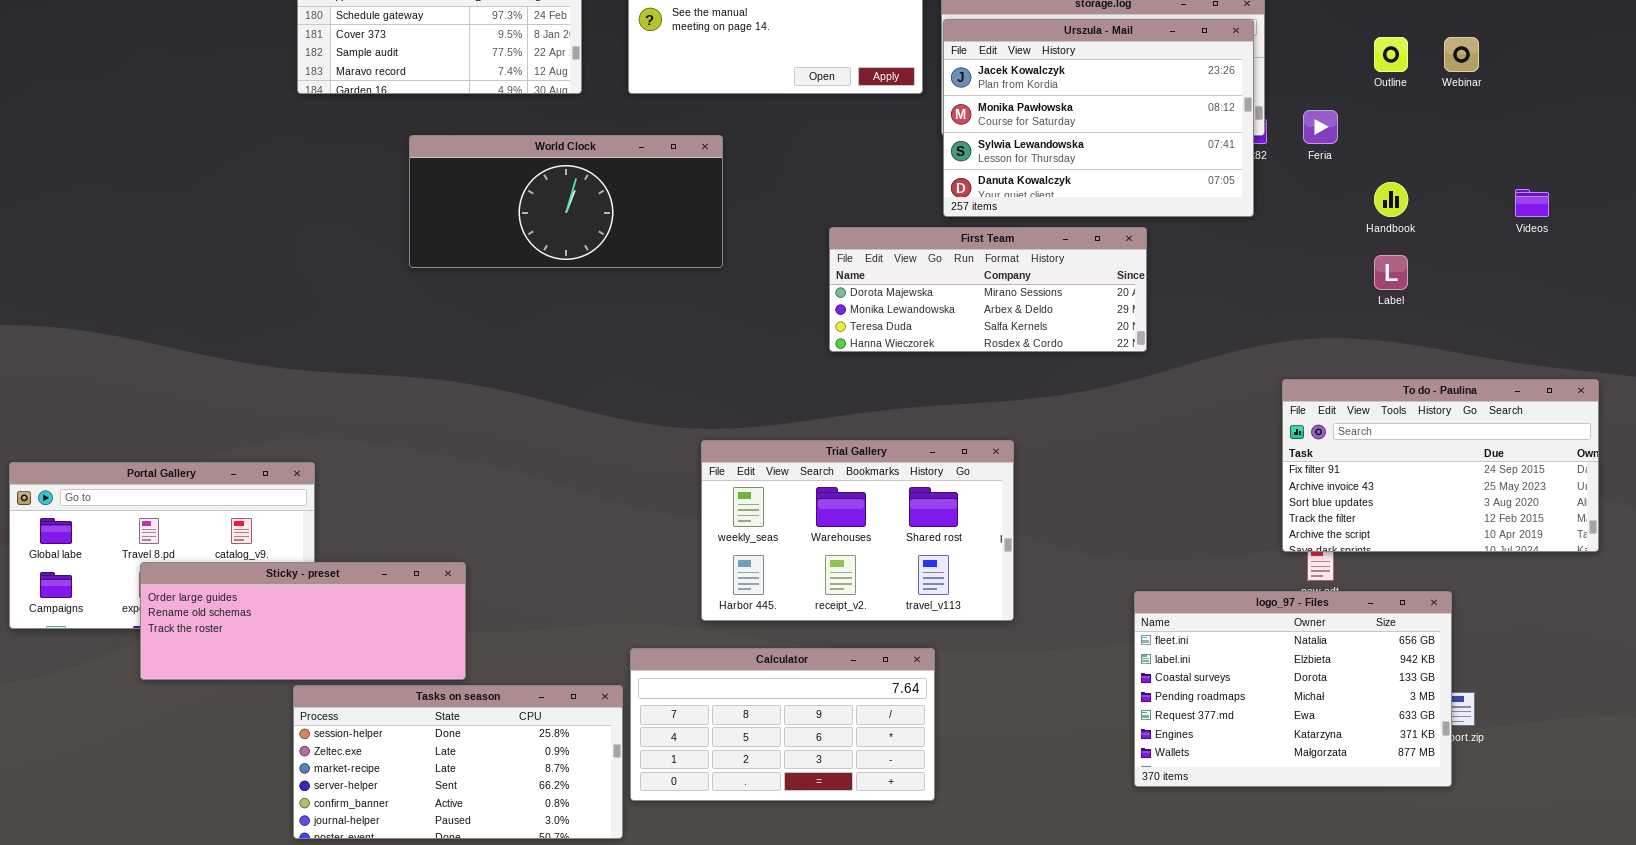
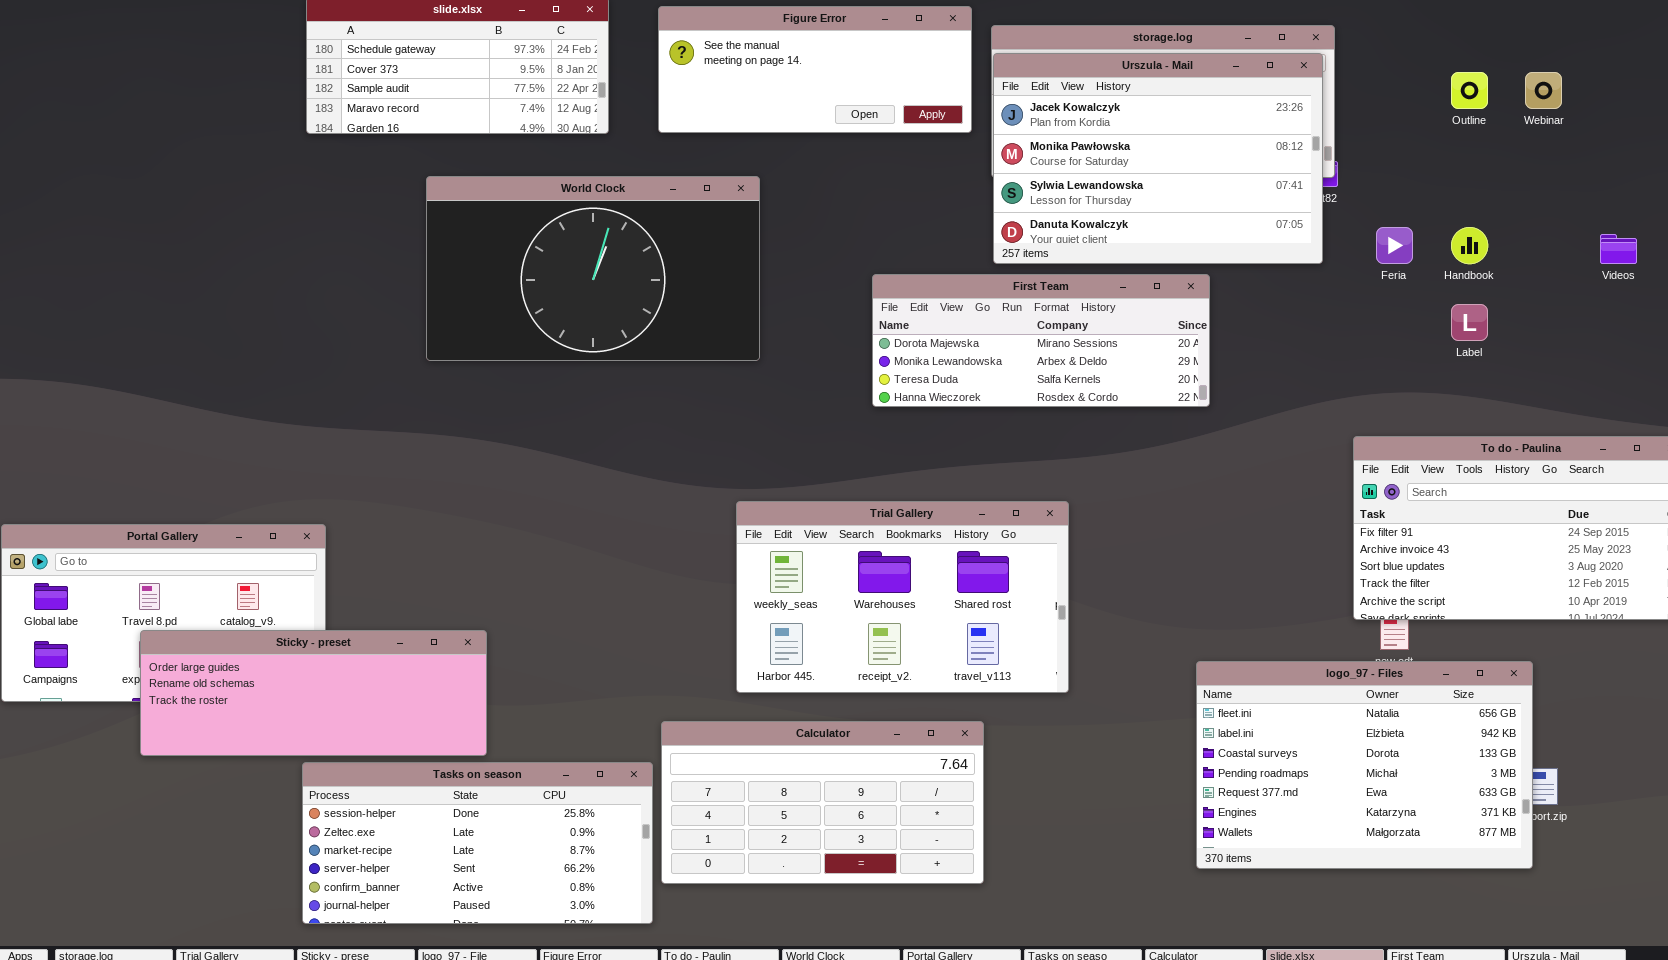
Feria: [1303,110,1338,144] -> [1376,227,1413,264], moved
World Clock: [409,135,723,268] -> [426,176,760,361], resized

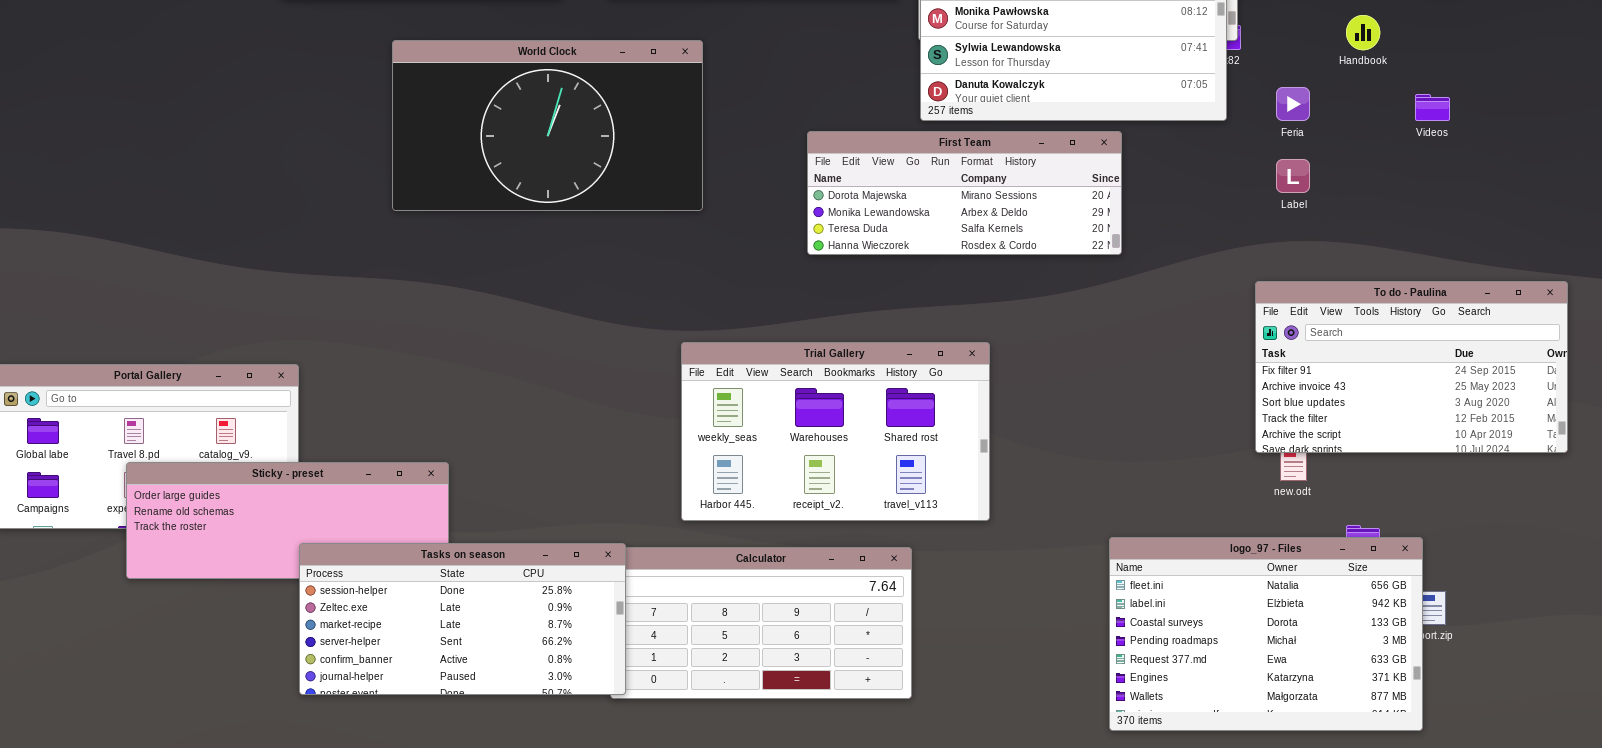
Handbook: [1451,227,1488,264] -> [1346,15,1380,50], moved
Videos: [1600,234,1637,264] -> [1415,94,1450,121], moved
Label: [1451,304,1488,341] -> [1276,159,1310,193], moved
logo_97 - Files: [1196,661,1533,869] -> [1109,537,1423,731], moved
Tasks on season: [302,762,653,924] -> [299,543,626,695], moved

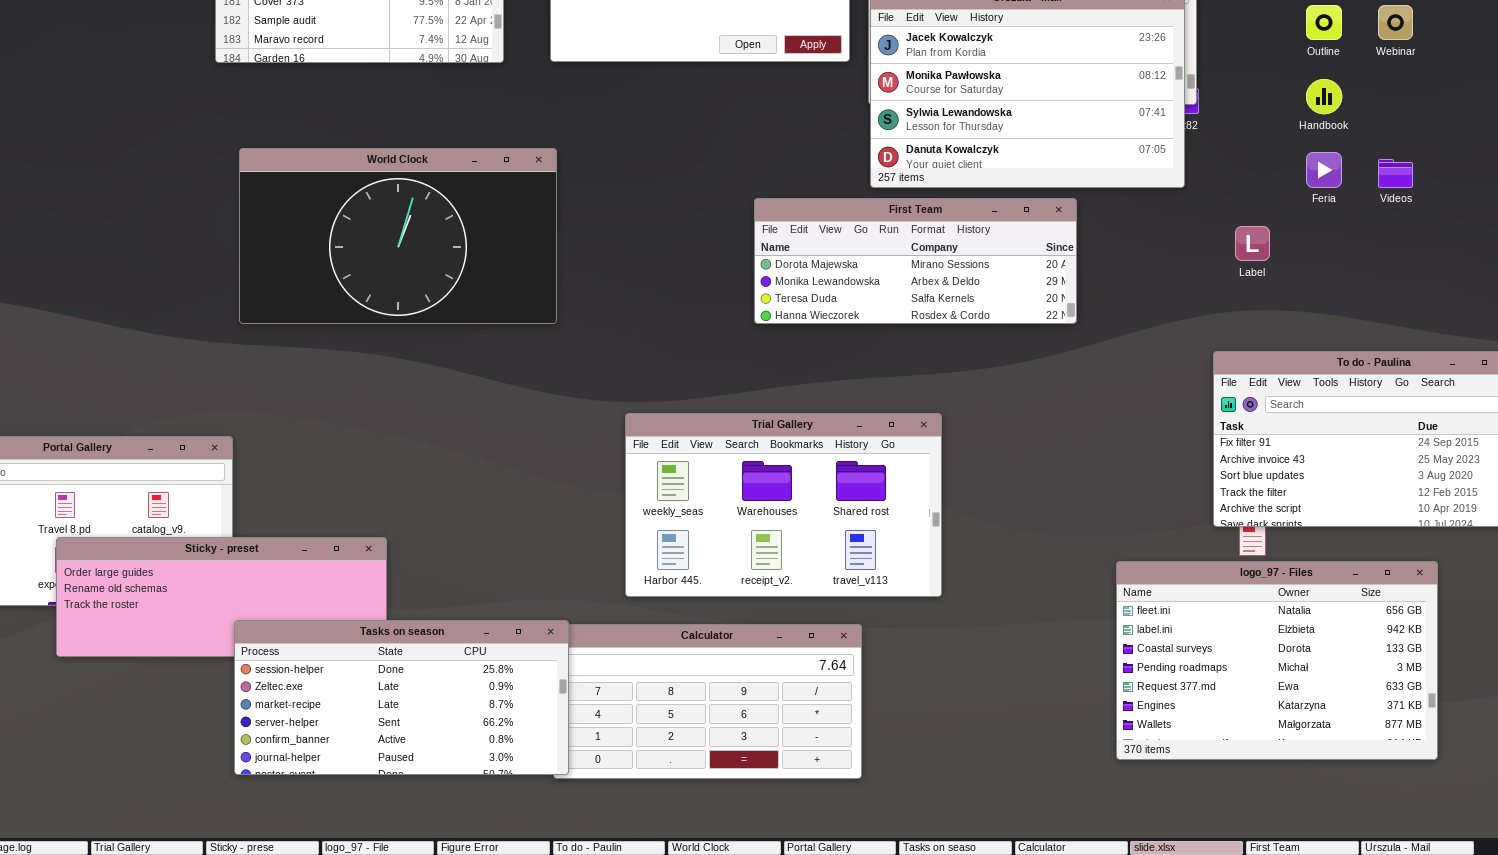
World Clock: [392,40,703,211] -> [239,148,557,324], moved
Feria: [1276,87,1310,121] -> [1306,152,1342,188], moved
logo_97 - Files: [1109,537,1423,731] -> [1116,561,1438,760], moved

